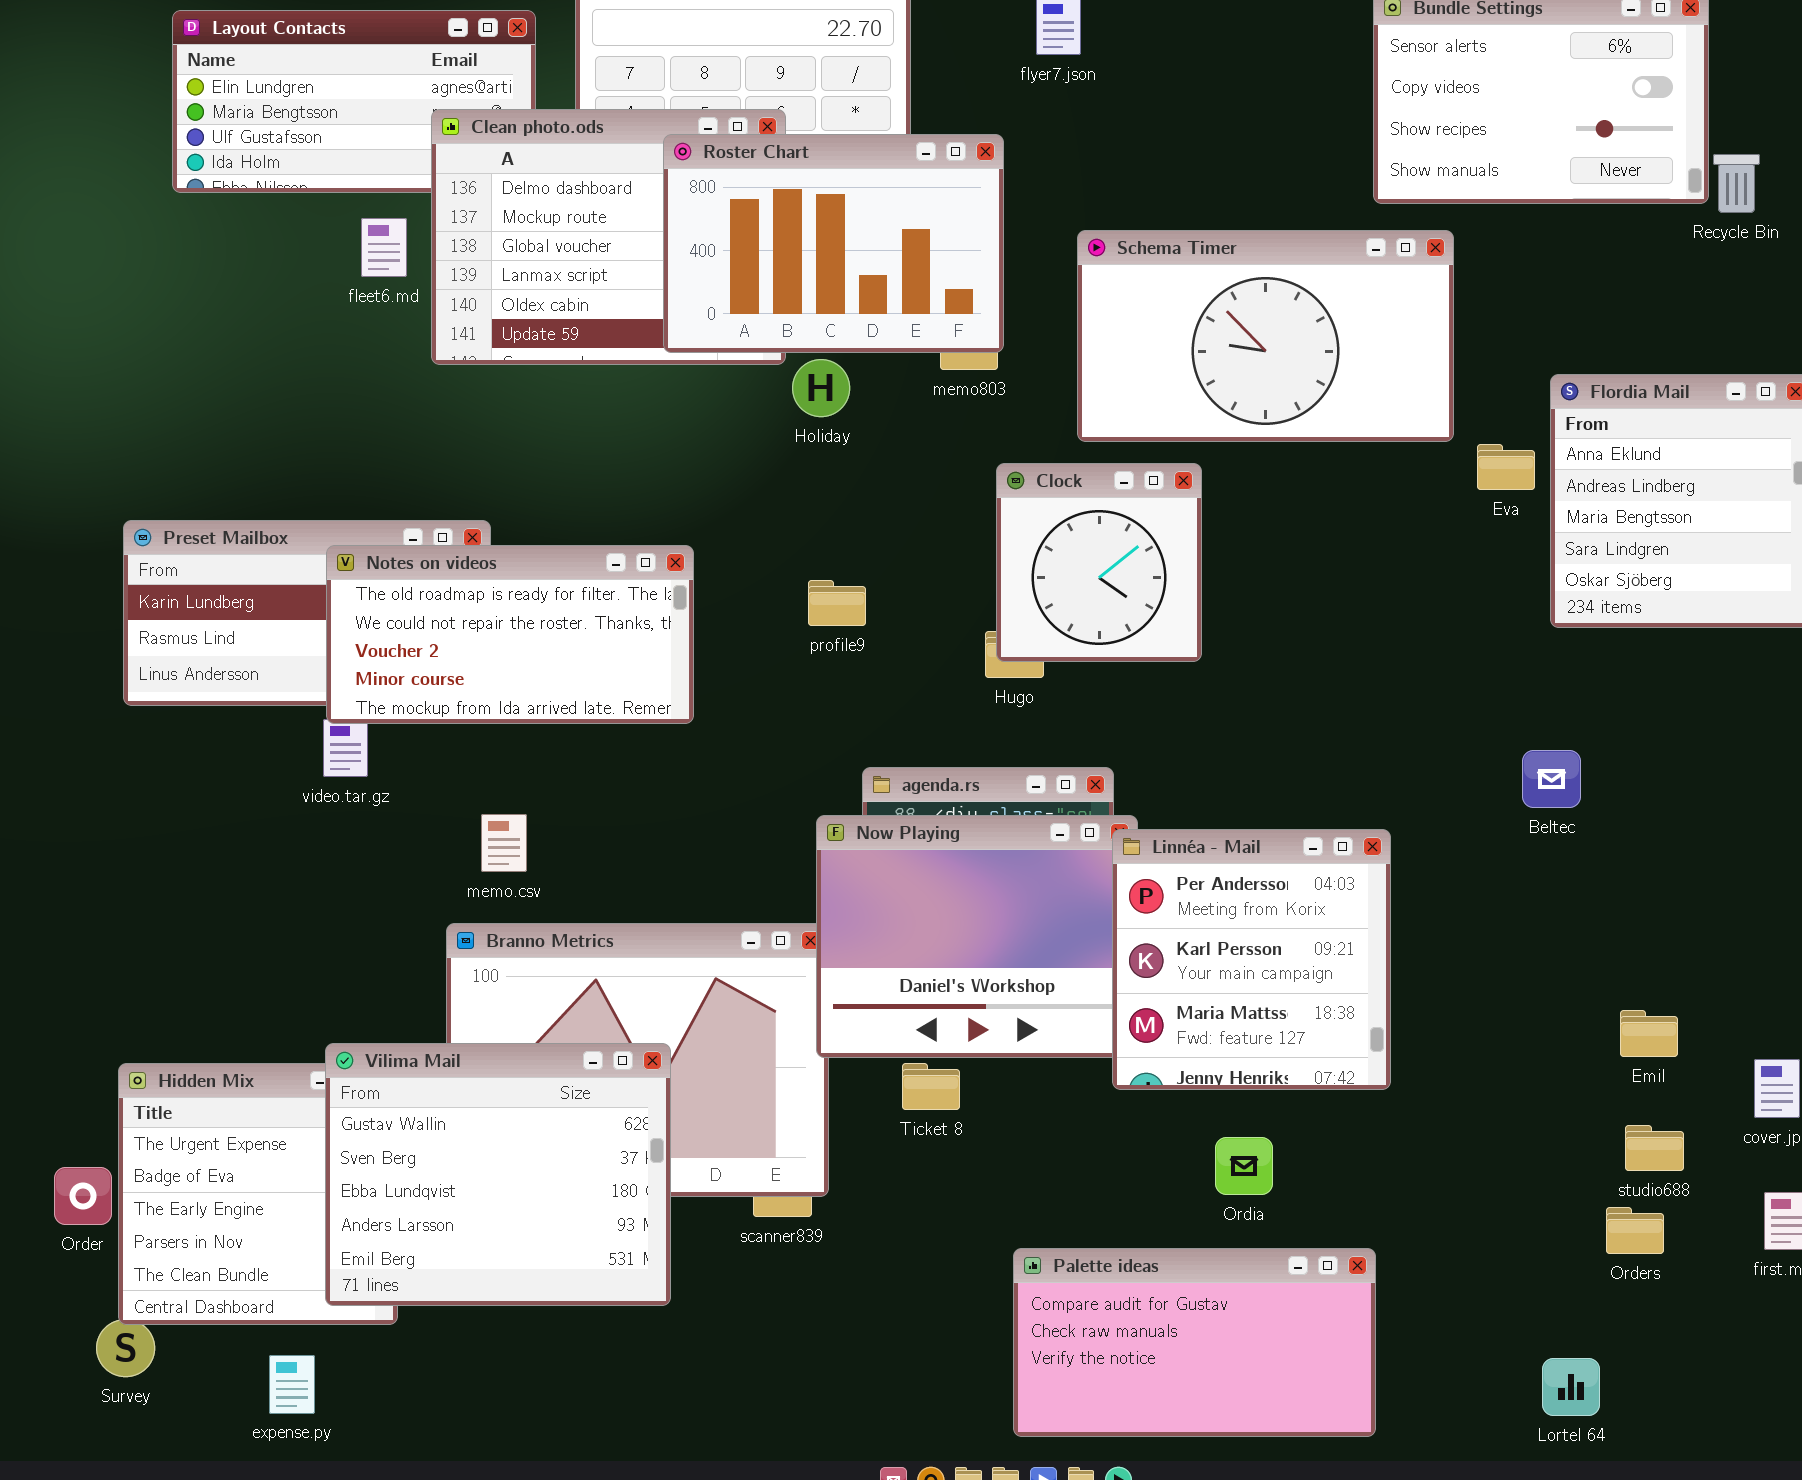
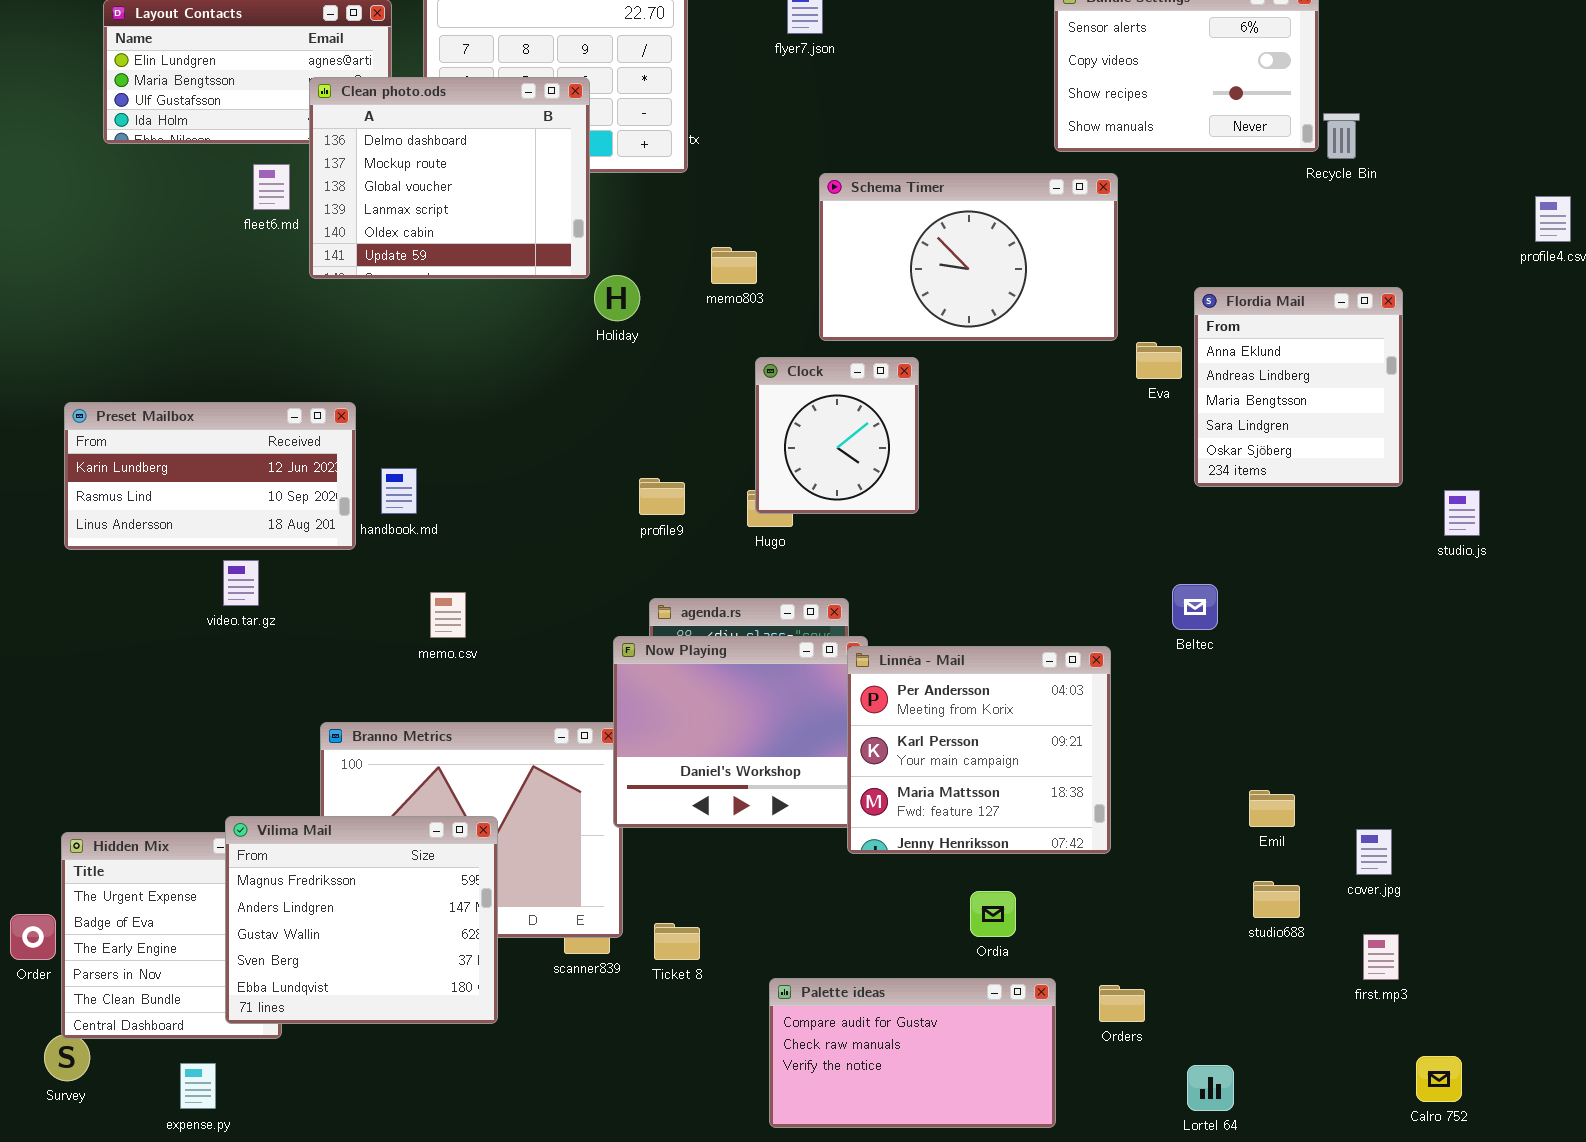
Roster Chart: [663,134,1004,353] -> none, closed
Notes on videos: [326,545,694,724] -> none, closed
profile9: [808,580,866,626] -> [639,478,685,515], moved
memo.csv: [481,814,527,872] -> [430,592,466,638], moved
Linnéa - Mail: [1112,829,1391,1090] -> [847,646,1111,854], resized
Vilima Mail: [325,1043,671,1306] -> [225,816,498,1024], scrolled up 2 rows
Ticket 8: [902,1063,960,1110] -> [654,923,700,960], moved
Ordia: [1215,1137,1273,1195] -> [970,891,1016,937], moved
Orders: [1606,1207,1664,1254] -> [1099,985,1145,1022], moved

